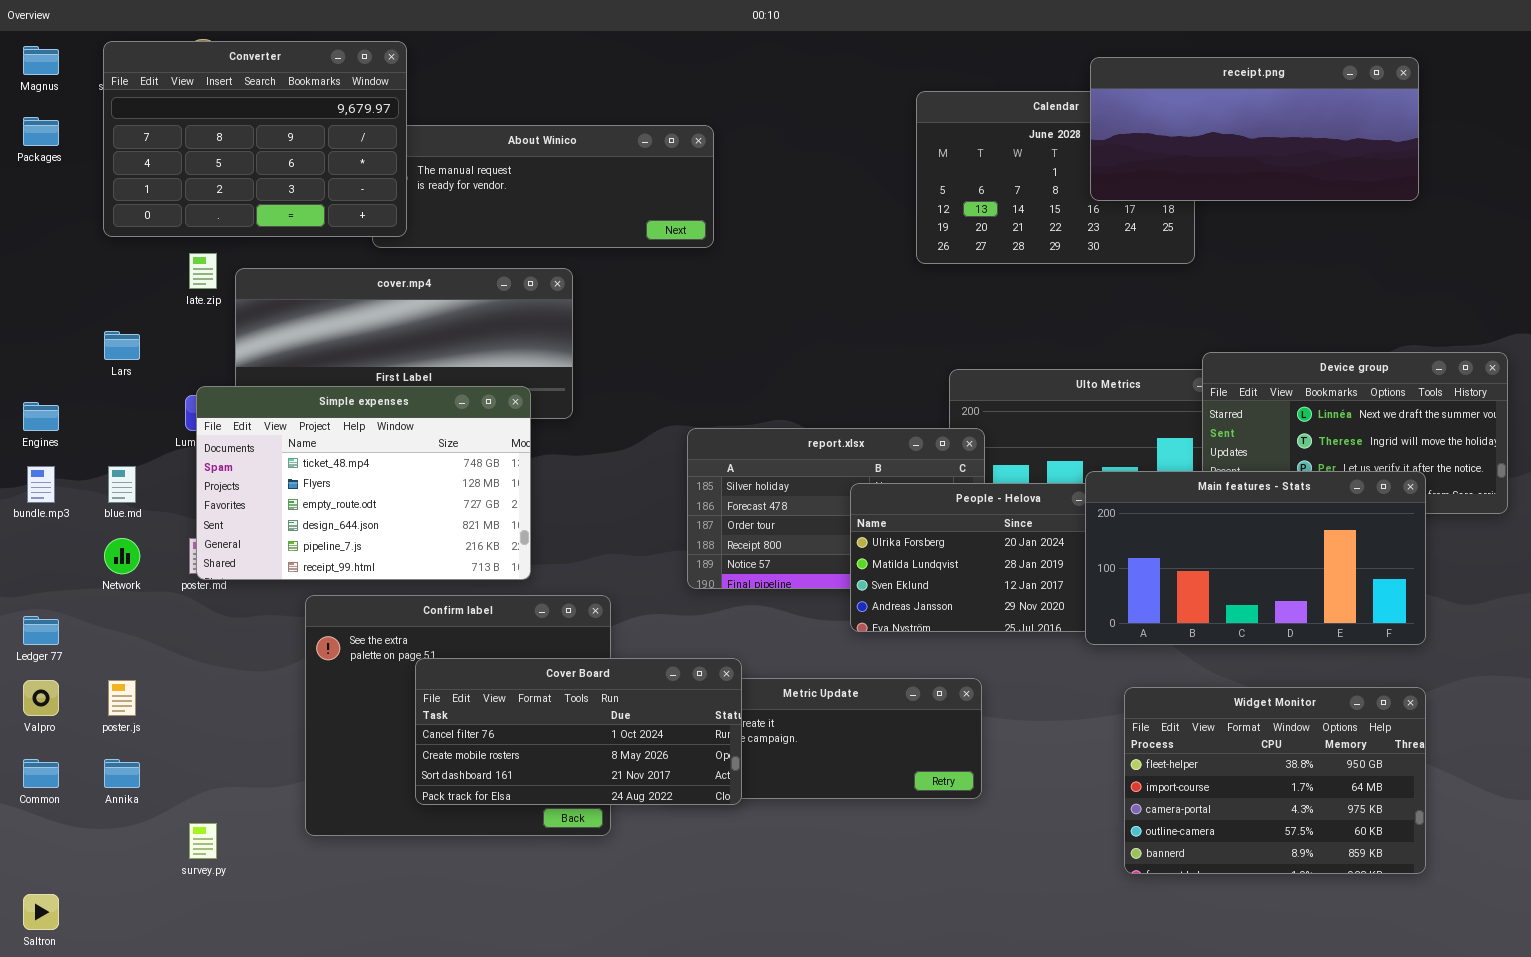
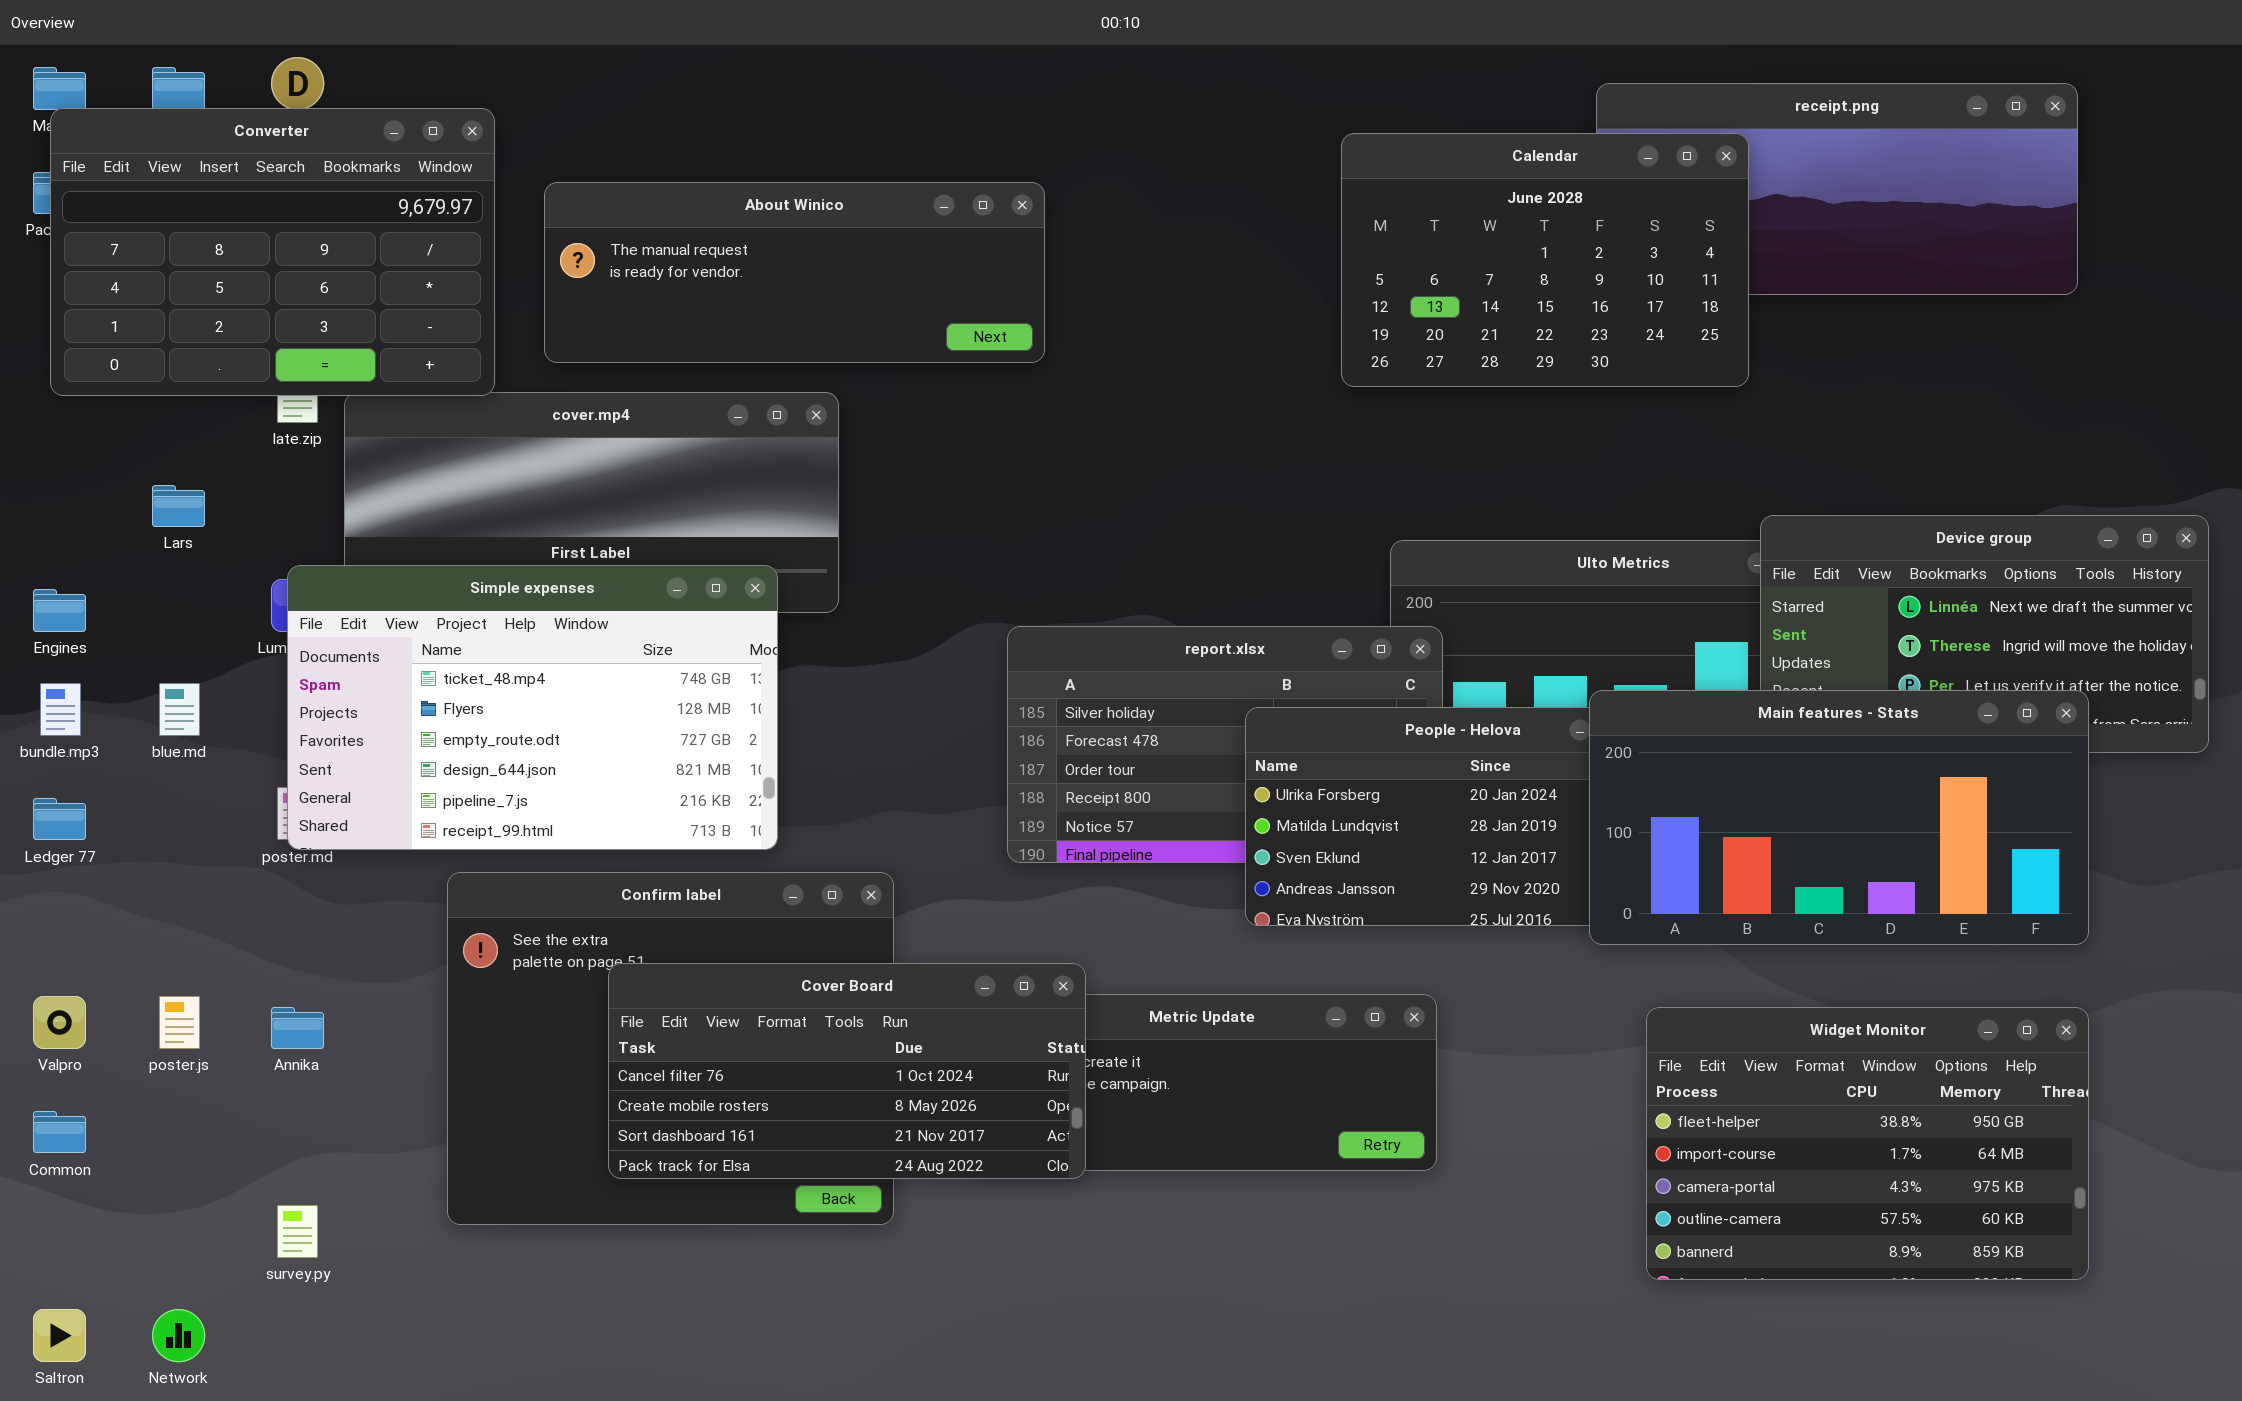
Converter: [103,41,407,237] -> [50,108,495,396], moved
Calendar: [916,91,1195,264] -> [1341,133,1749,387], raised
Network: [104,538,140,574] -> [152,1309,205,1362], moved
Ledger 77: [23,616,59,645] -> [33,798,86,840], moved
Annika: [104,759,140,788] -> [271,1007,324,1049], moved

